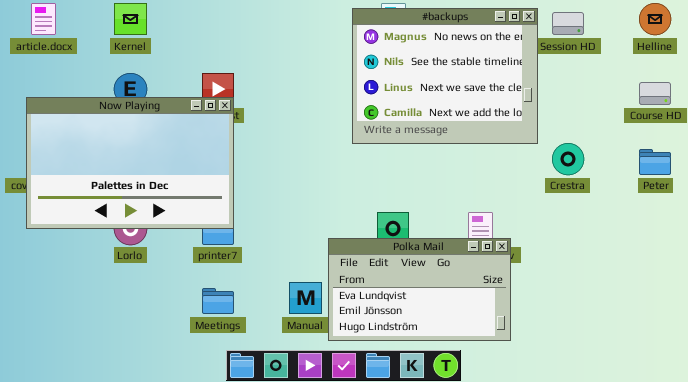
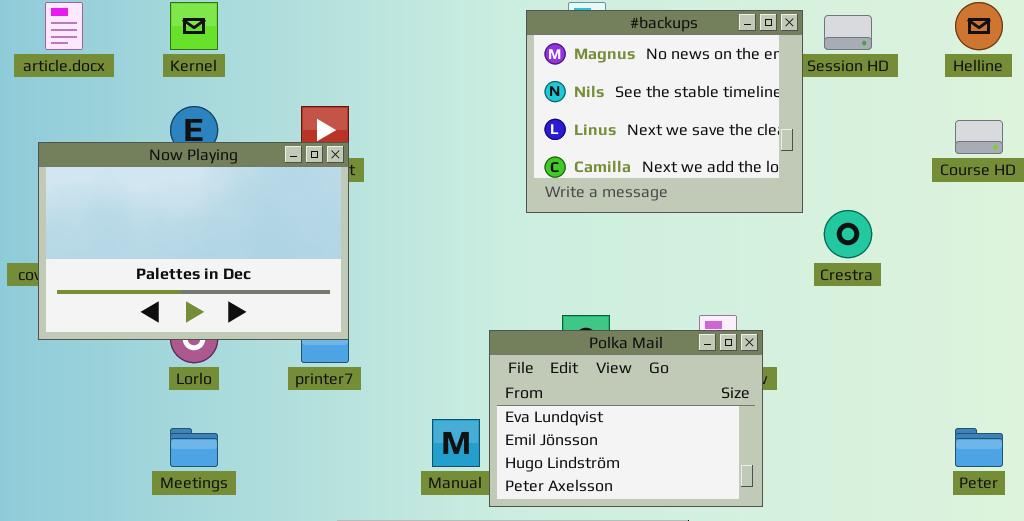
Peter: [639,149,671,175] -> [955,428,1003,467], moved
Polka Mail: [328,238,511,341] -> [489,330,763,507], resized
Meetings: [202,288,234,314] -> [170,428,218,467], moved

